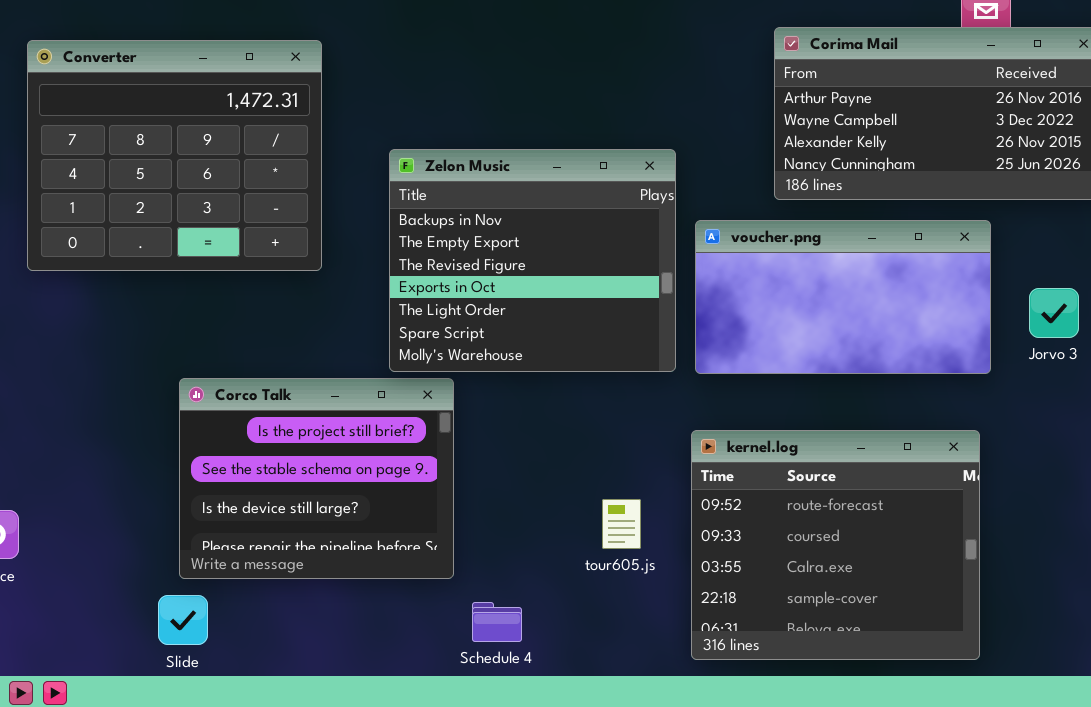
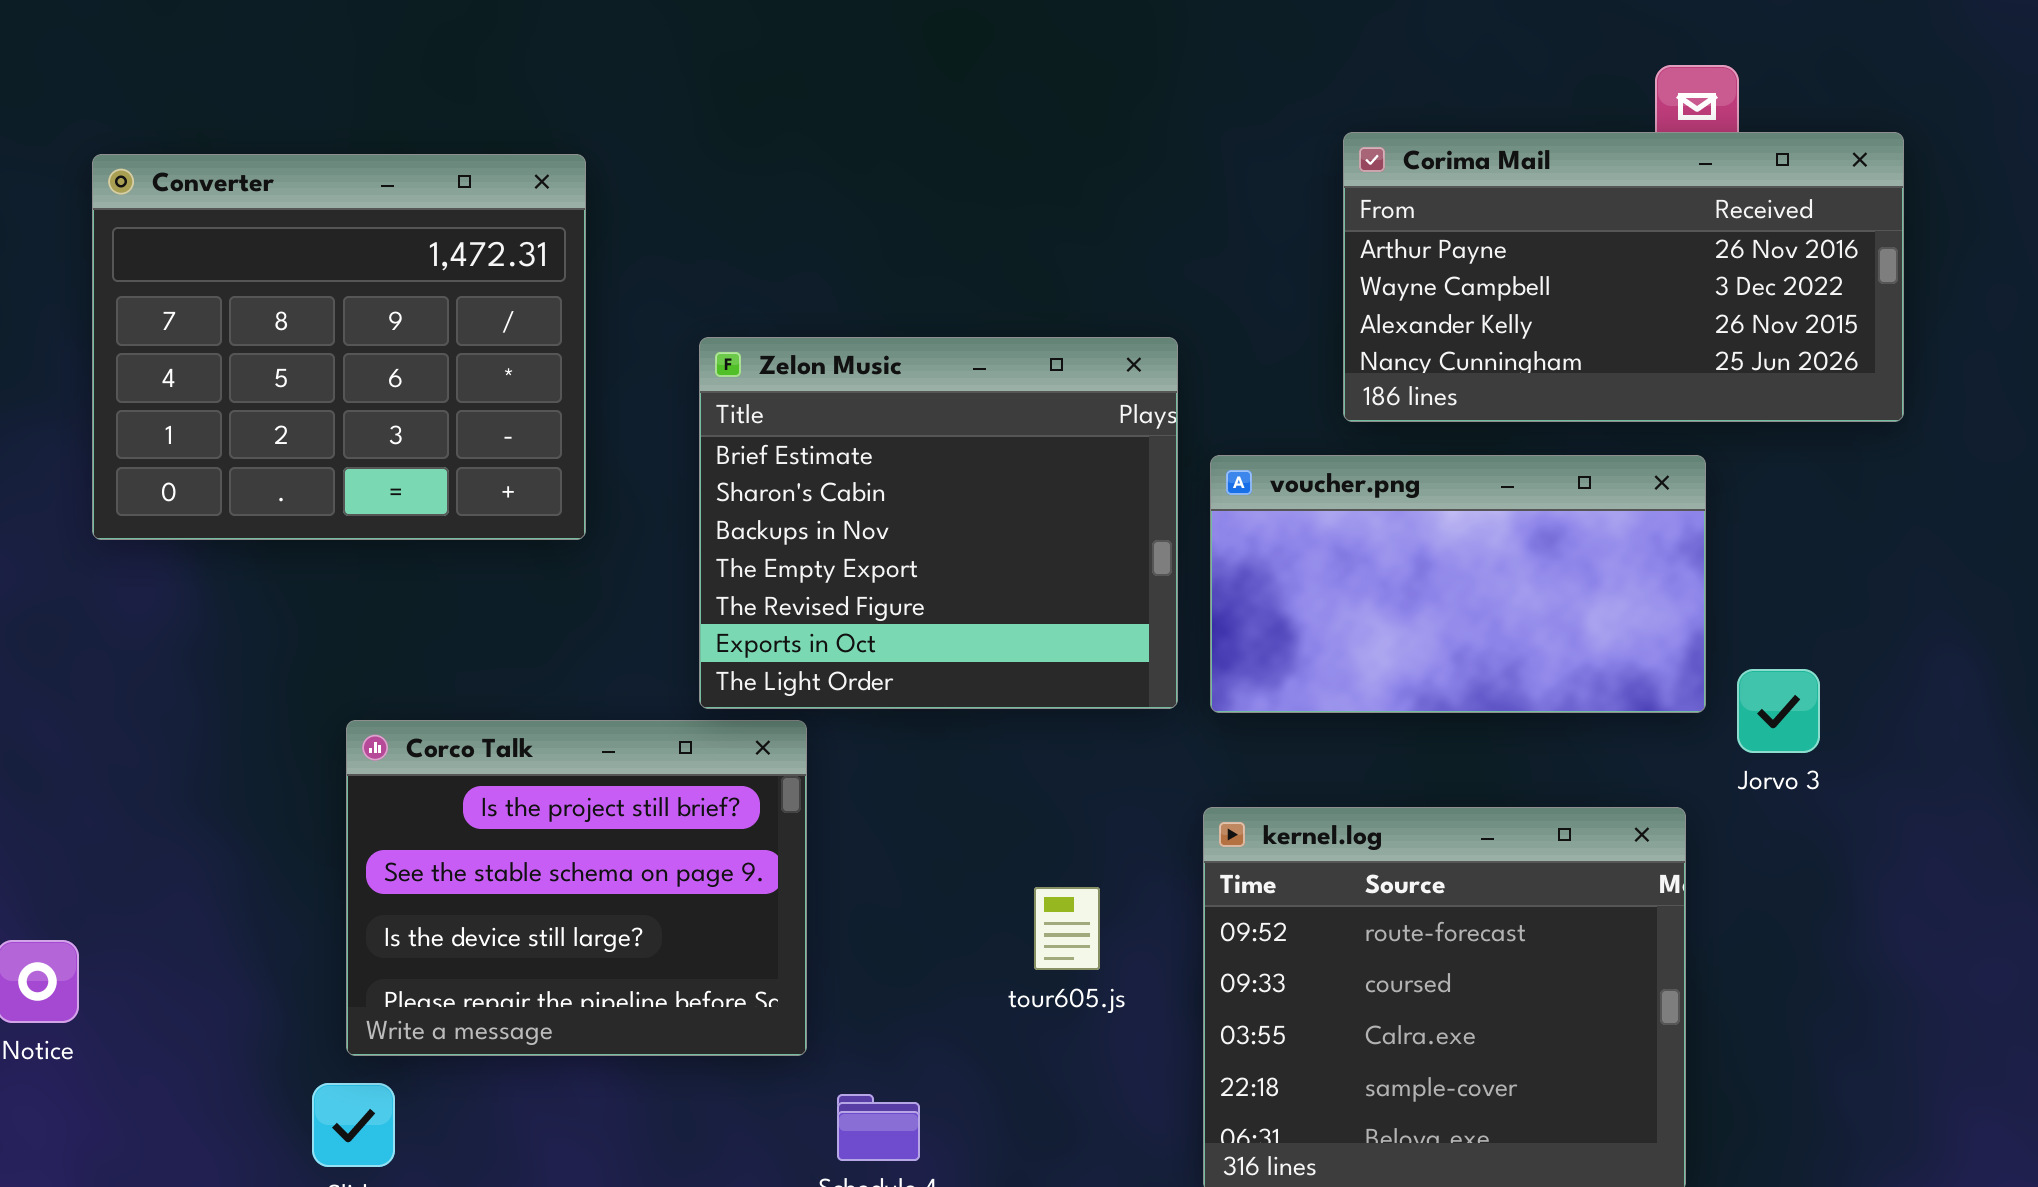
Zelon Music: [389,149,676,372] -> [699,337,1178,709], scrolled up 2 rows
Jorvo 3: [1029,288,1079,338] -> [1737,669,1820,753], moved
tour605.js: [602,499,641,549] -> [1034,887,1100,970], moved

